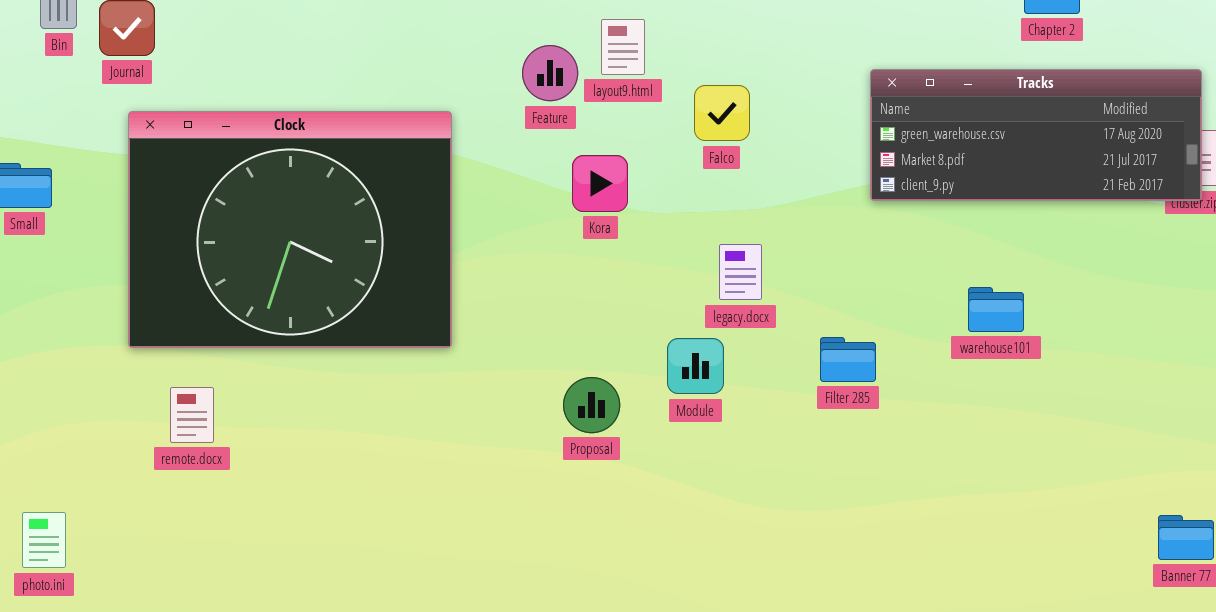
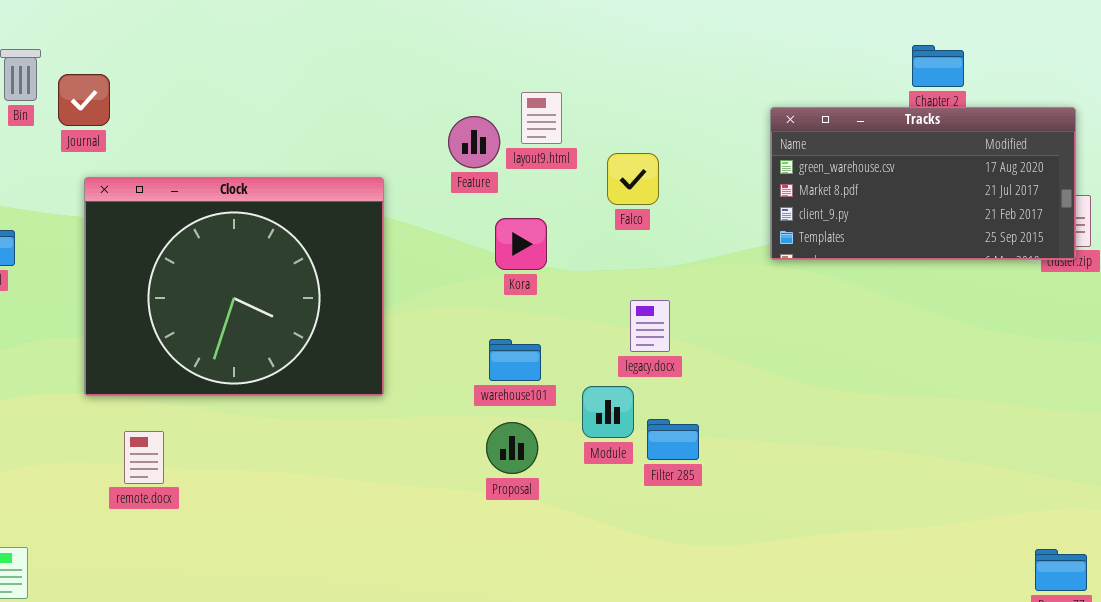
Tracks: [870,69,1202,201] -> [770,107,1076,260], resized
warehouse101: [968,287,1024,332] -> [489,339,541,381], moved
Filter 285: [820,337,876,382] -> [647,419,699,460], moved

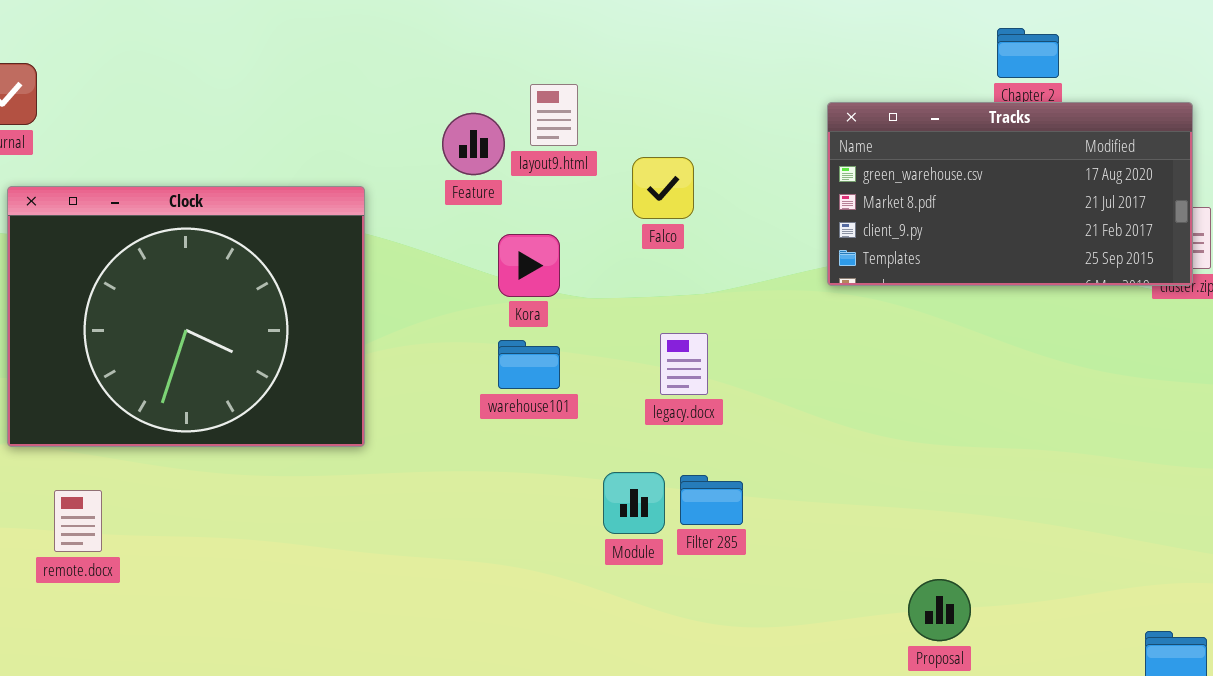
warehouse101: [489,339,541,381] -> [498,340,560,389], moved
Module: [582,386,634,438] -> [603,472,665,534], moved
Proposal: [486,422,538,474] -> [908,579,971,641], moved

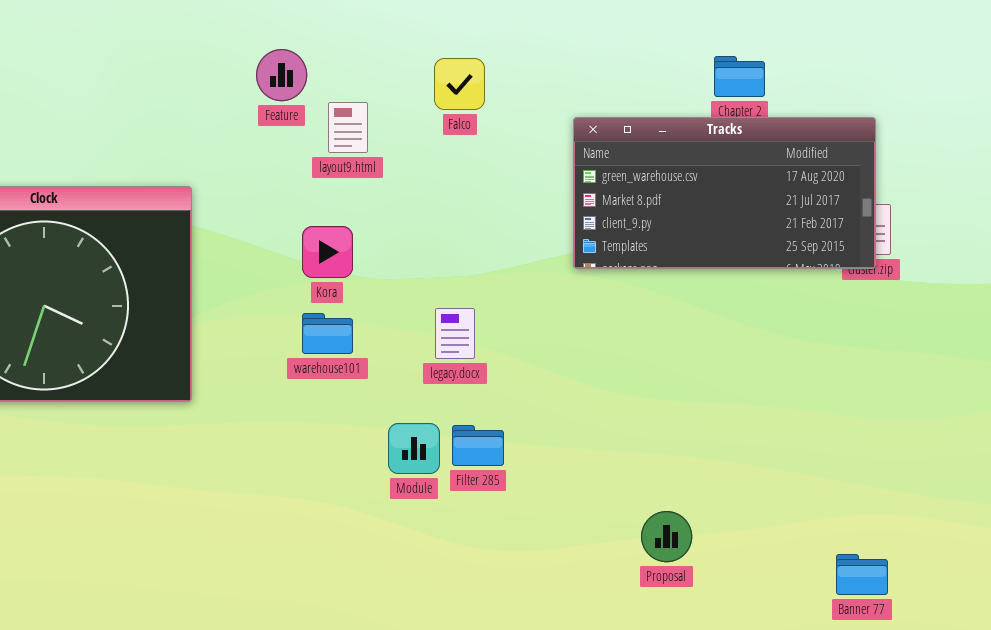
Feature: [442,113,505,175] -> [256,49,307,101], moved
Falco: [632,157,694,219] -> [434,58,485,110], moved

